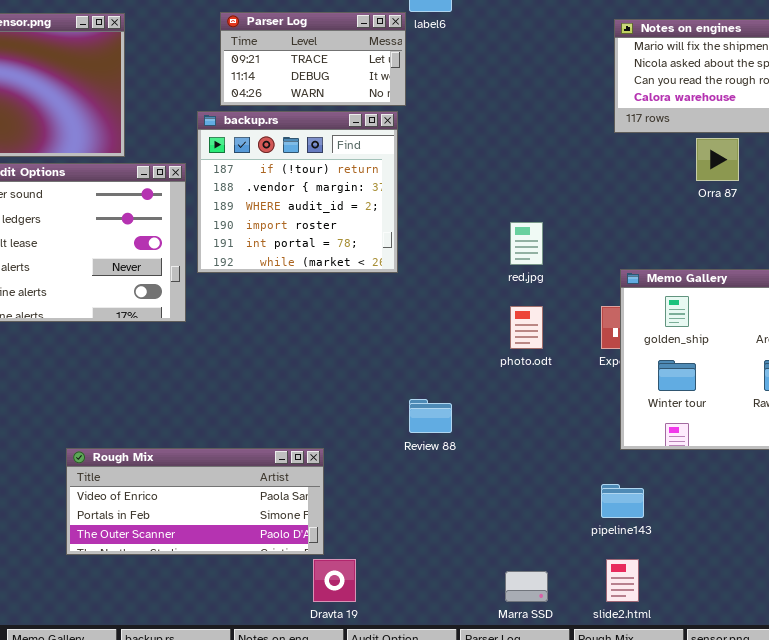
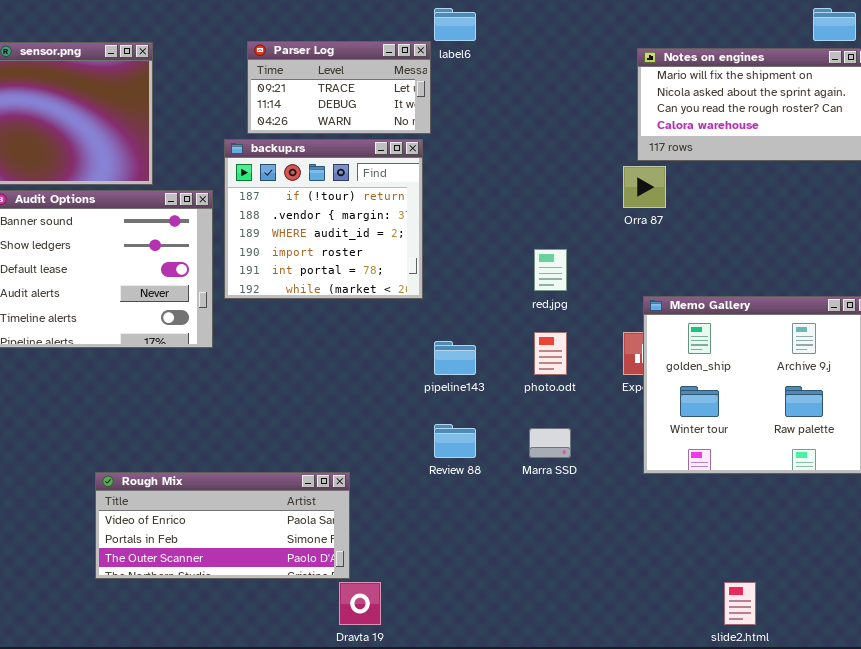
Orra 87: [696,138,739,181] -> [623,166,666,208], moved
pipeline143: [601,484,644,518] -> [434,341,476,375], moved
slide2.html: [606,559,639,602] -> [724,582,756,625], moved
Marra SSD: [505,571,548,602] -> [529,428,571,458], moved

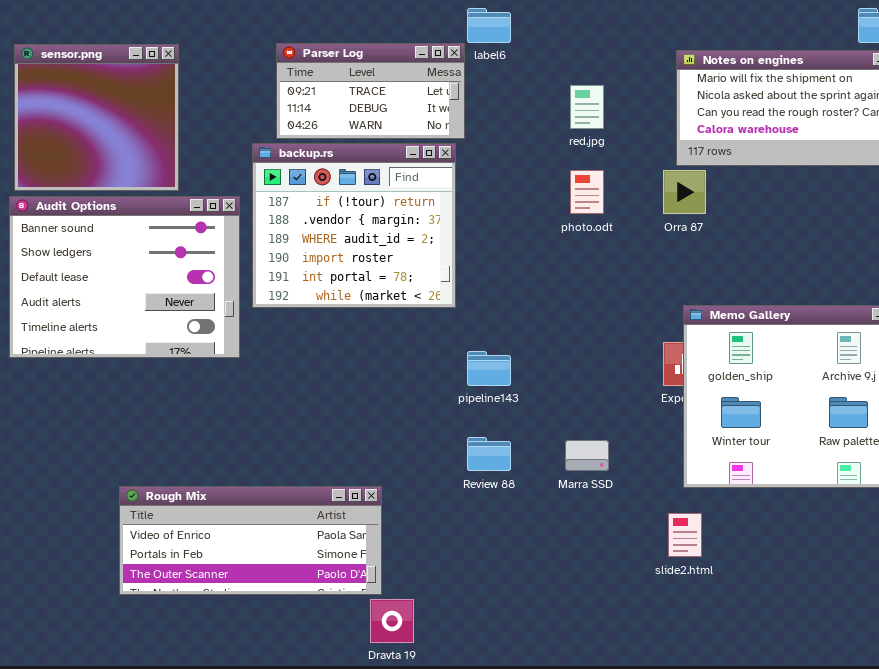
red.jpg: [534,249,567,291] -> [570,85,604,129], moved
photo.odt: [534,332,567,375] -> [570,170,604,214], moved
slide2.html: [724,582,756,625] -> [668,513,702,557], moved

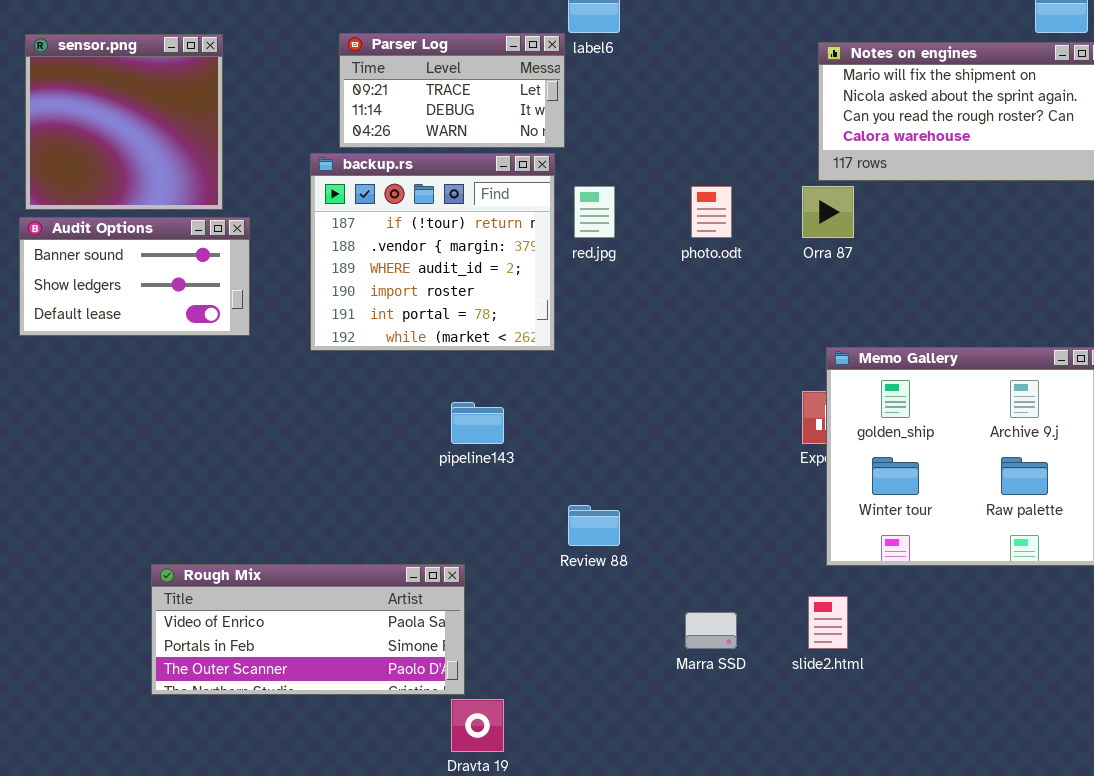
red.jpg: [570,85,604,129] -> [574,186,615,238], moved
Audit Options: [9,196,240,358] -> [19,217,250,336], resized
pipeline143: [467,351,511,386] -> [451,402,504,444], moved
Marra SSD: [565,440,609,471] -> [685,612,737,649], moved

